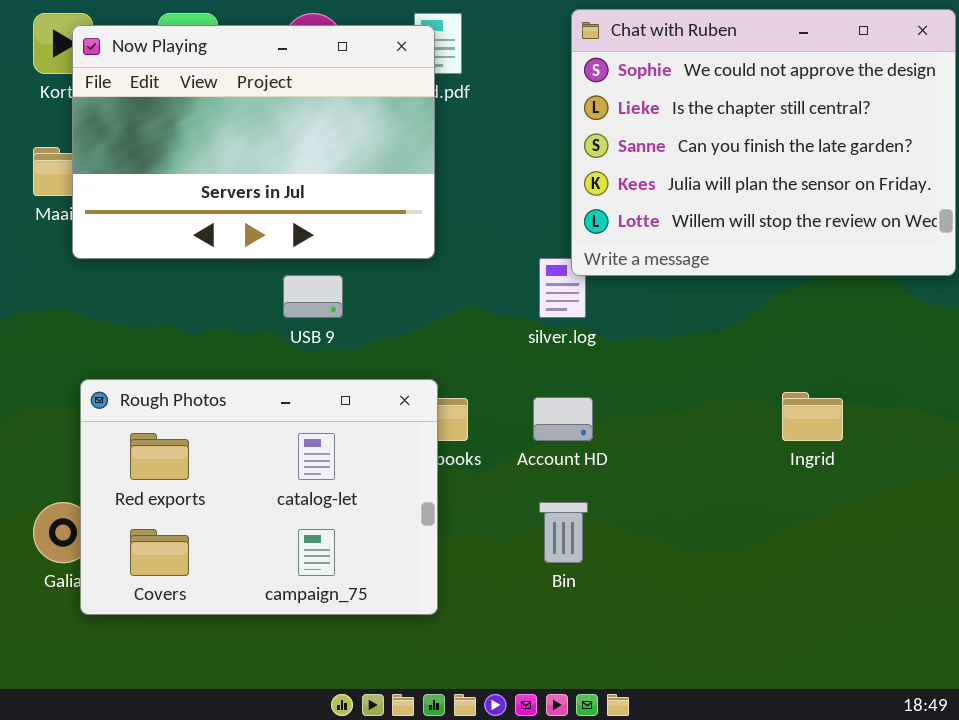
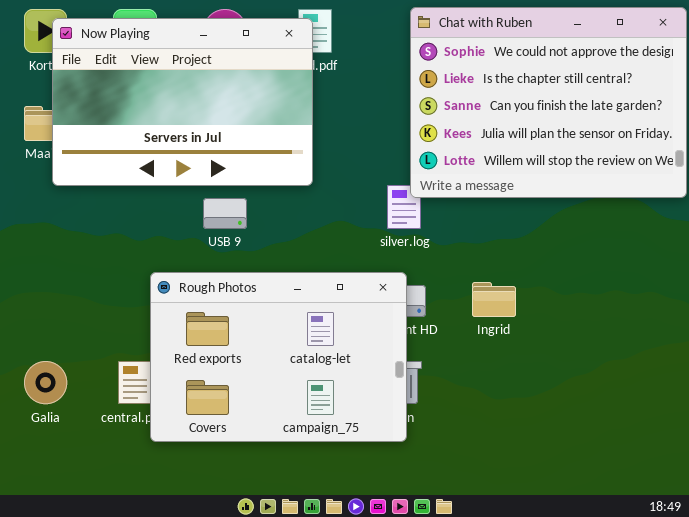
Rough Photos: [80,379,438,615] -> [150,272,407,442], moved
Ingrid: [782,392,843,441] -> [472,282,516,317], moved

